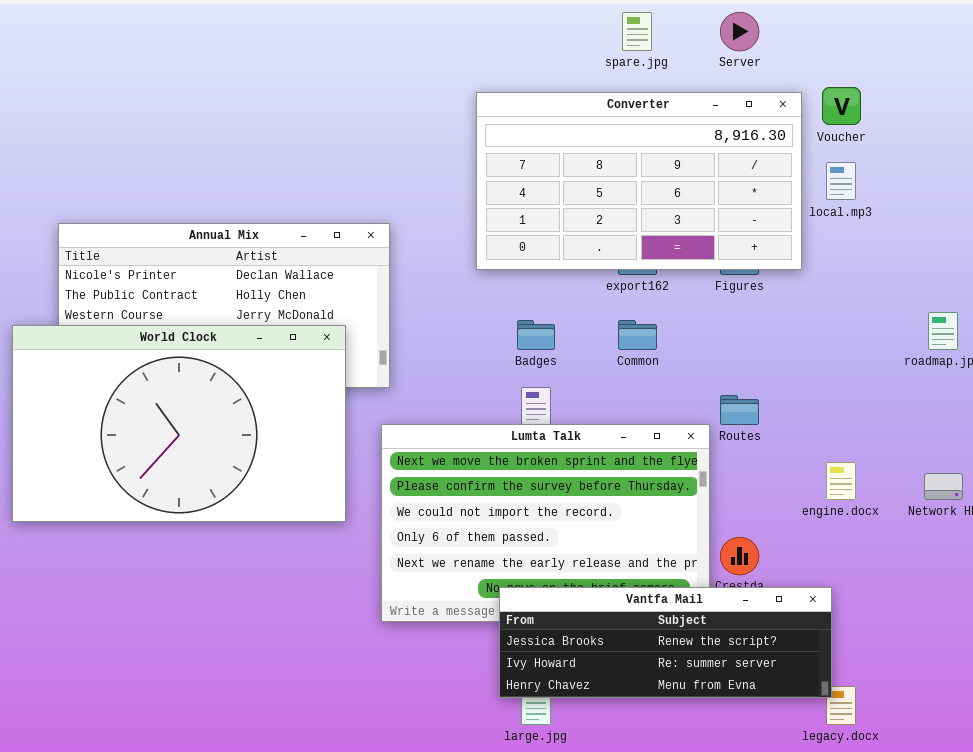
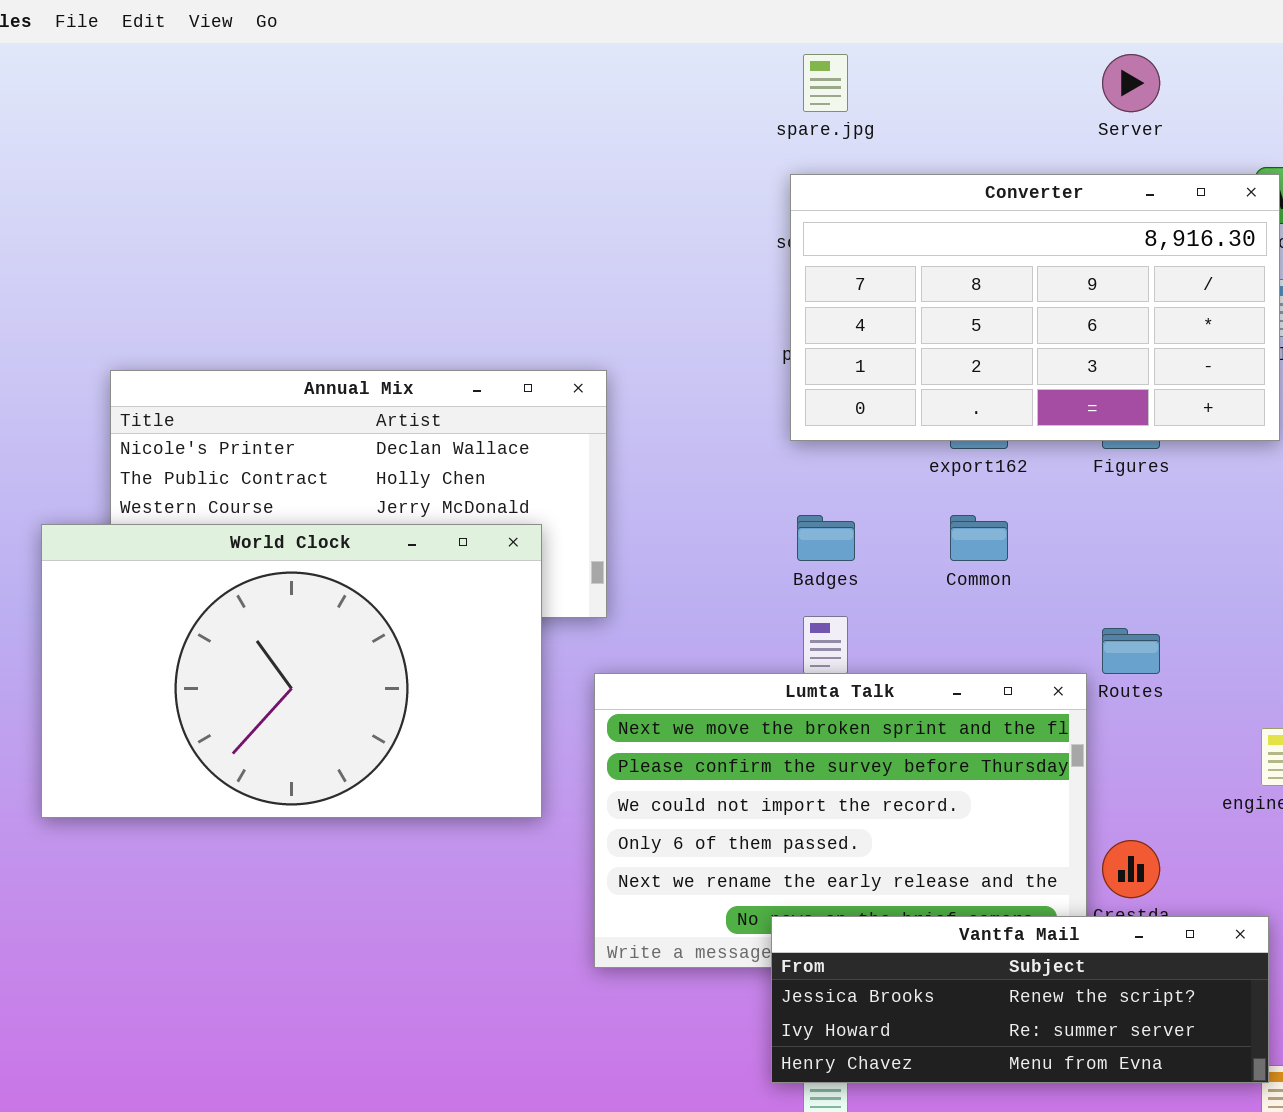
spare.jpg: [622,12,652,51] -> [803,54,848,112], moved
Converter: [476,92,802,270] -> [790,174,1280,441], moved

